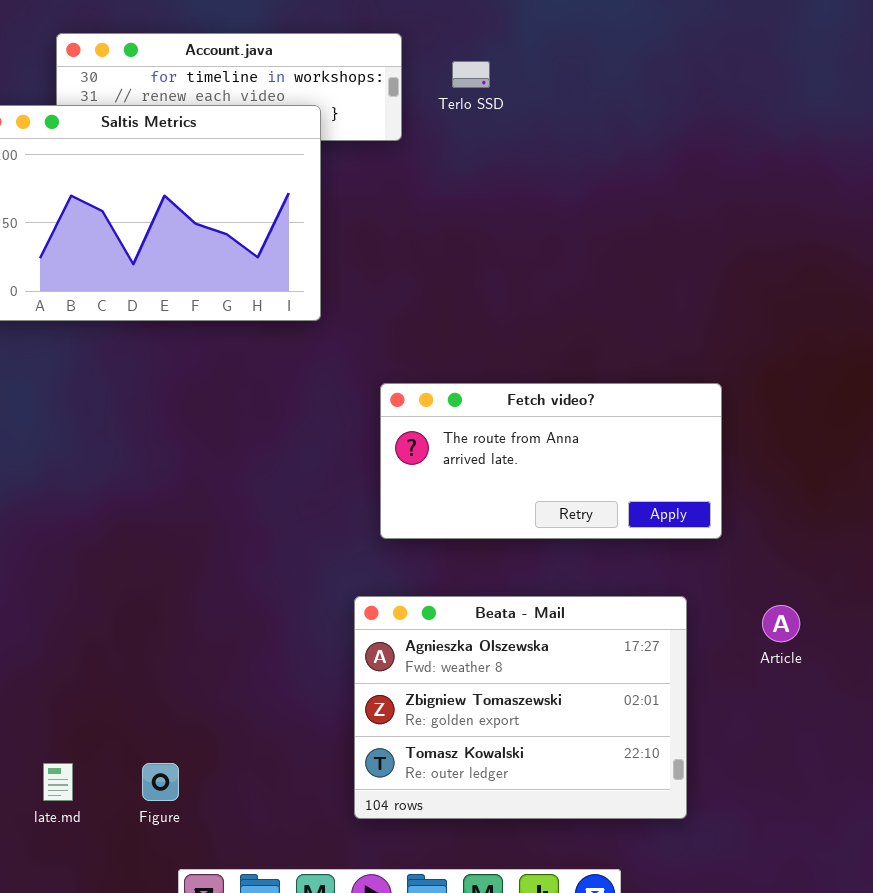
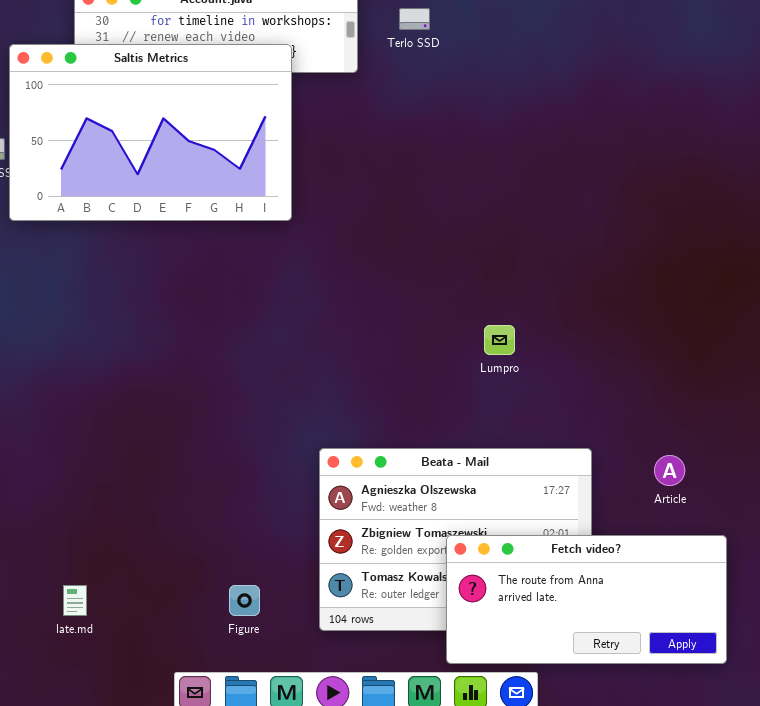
Fetch video?: [380,383,722,539] -> [446,535,727,664], moved
Figure: [142,763,179,801] -> [229,585,260,616], moved

